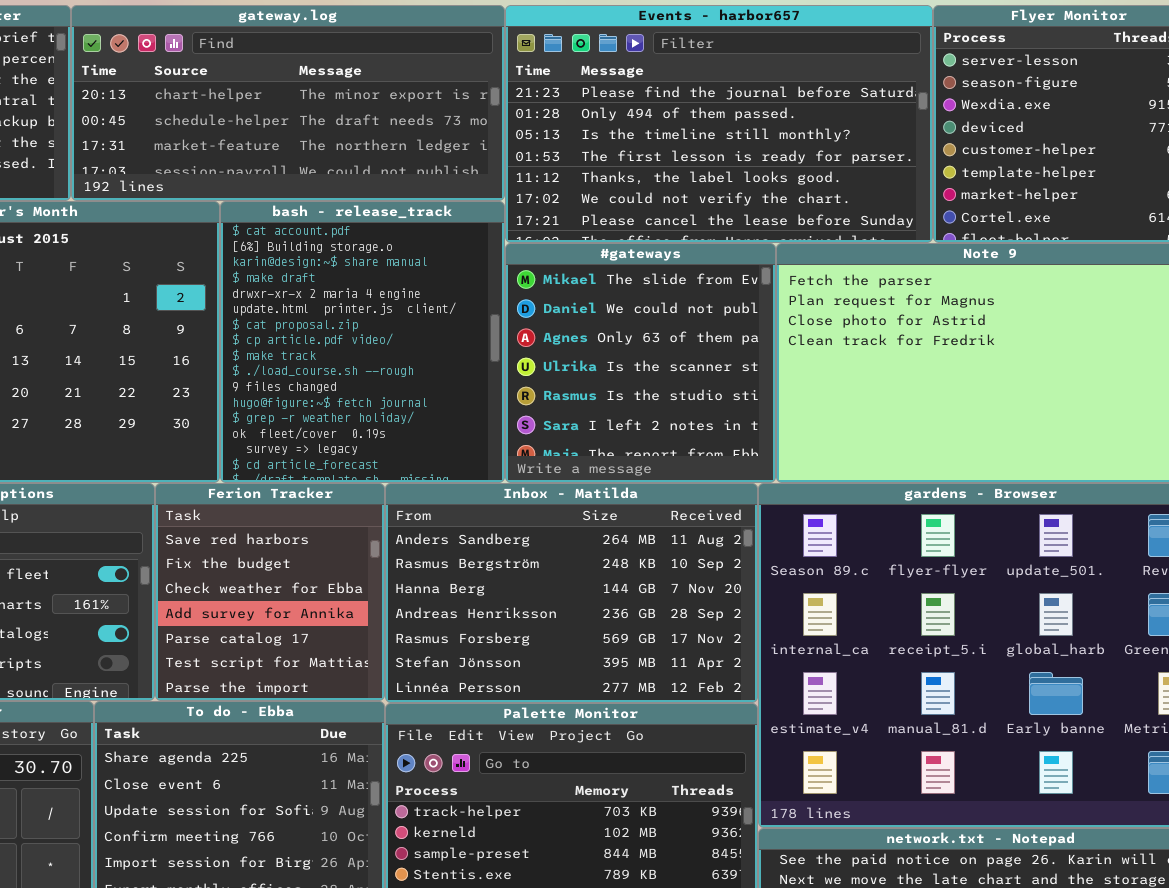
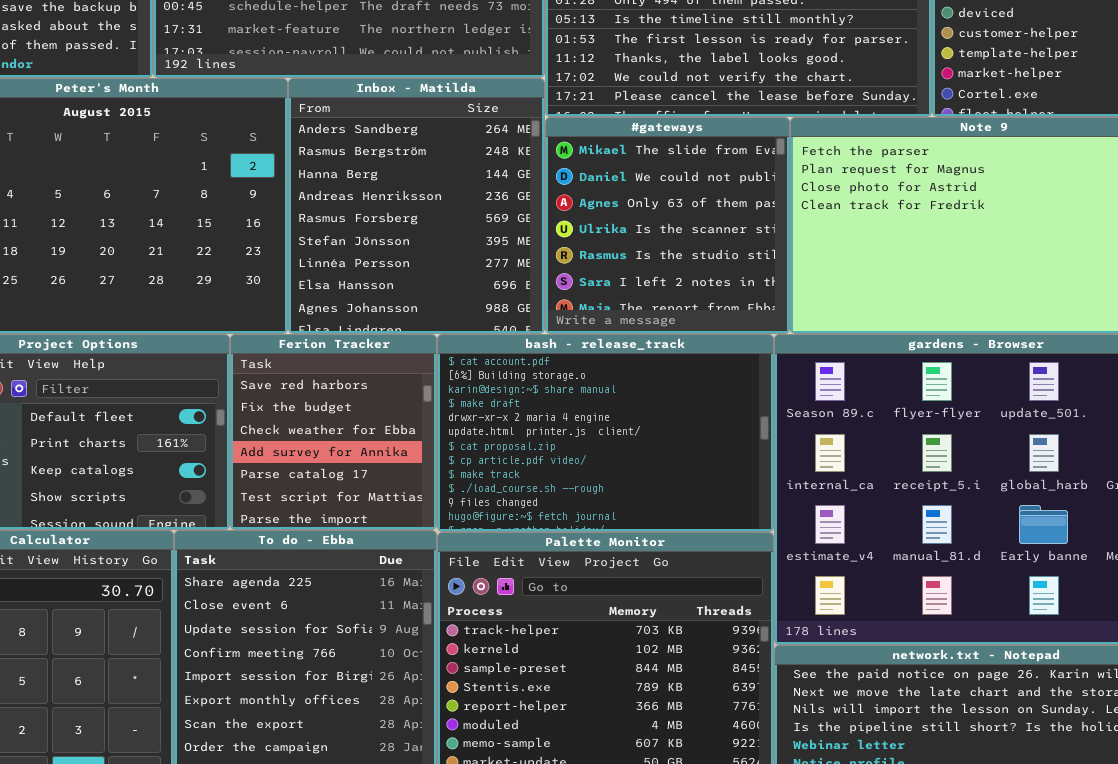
bash - release_track: [220,201,505,483] -> [437,334,774,532], moved, resized
Inbox - Matilda: [385,483,758,703] -> [288,78,545,334], moved, resized

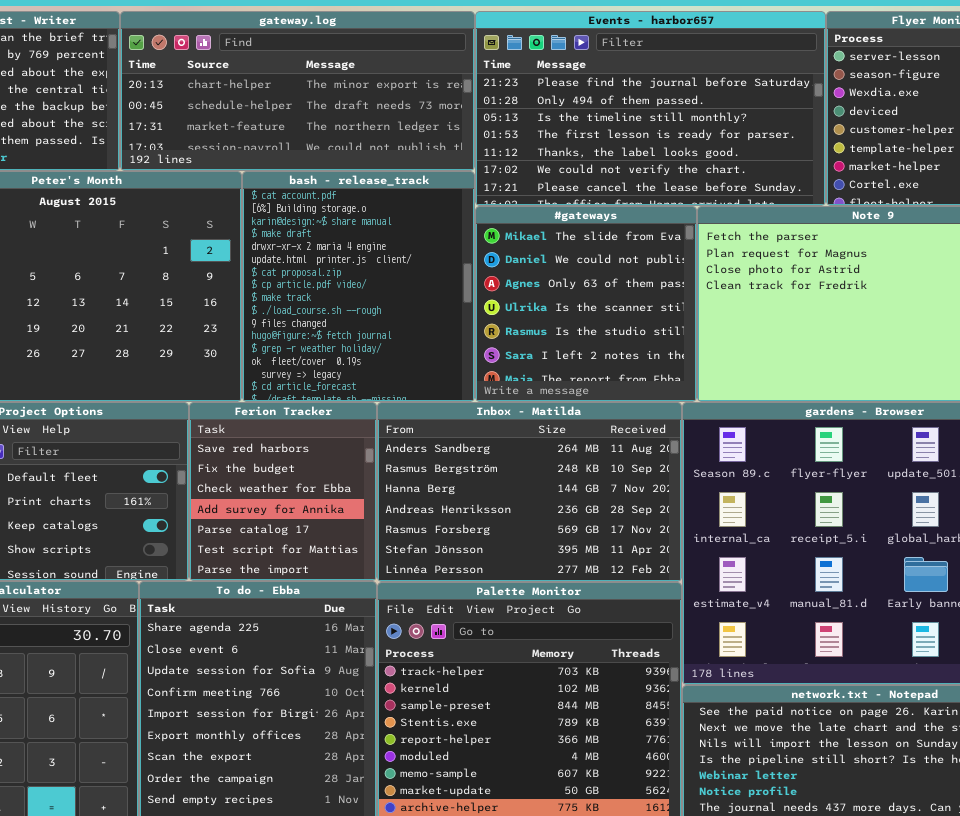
Inbox - Matilda: [288,78,545,334] -> [377,402,682,582], moved, resized
bash - release_track: [437,334,774,532] -> [242,171,475,402], moved, resized

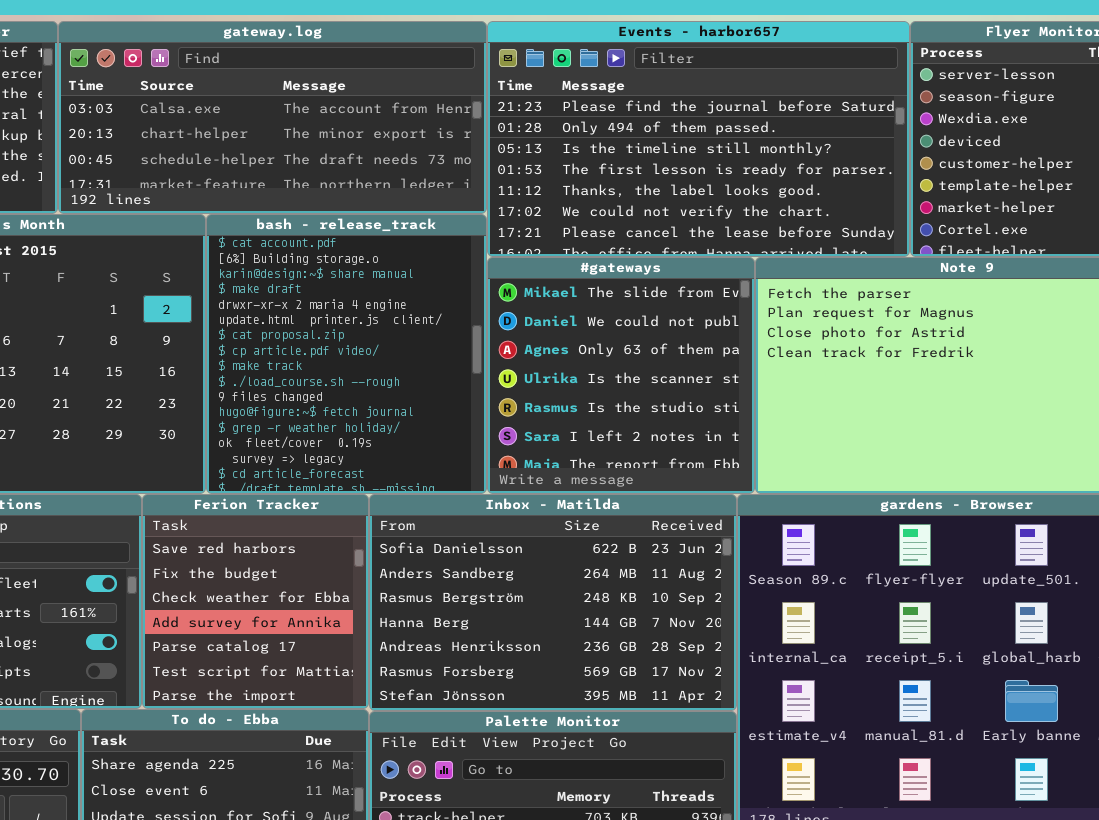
gateway.log: [120,11,475,171] -> [58,21,487,214], scrolled up 1 row
Inbox - Matilda: [377,402,682,582] -> [369,494,737,711], scrolled up 1 row

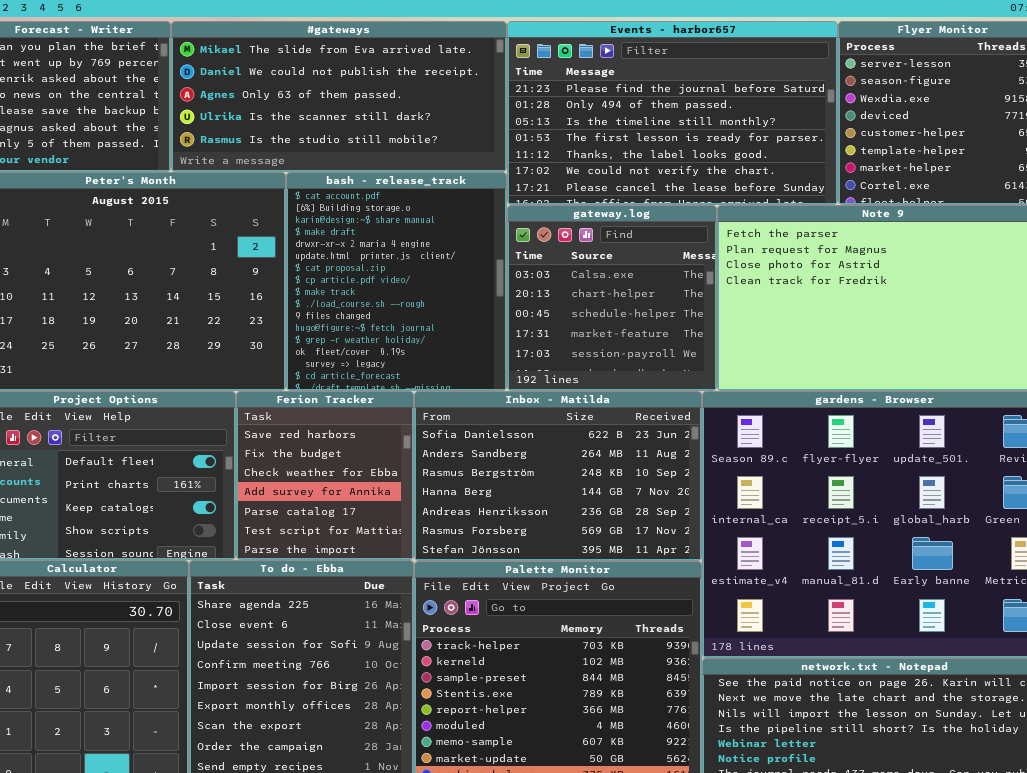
gateway.log: [58,21,487,214] -> [507,205,717,391], moved, resized
#gateways: [487,257,755,494] -> [171,21,507,172], moved, resized

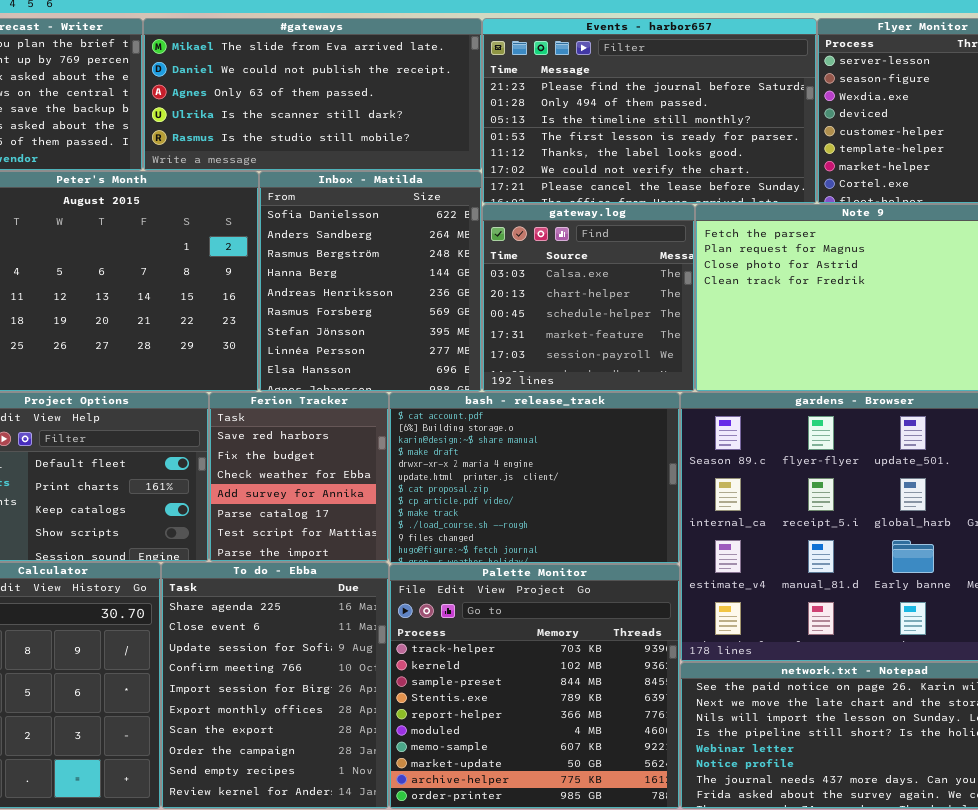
bash - release_track: [286,172,507,391] -> [389,392,680,564], moved, resized
Inbox - Matilda: [414,391,702,561] -> [259,171,482,392], moved, resized

